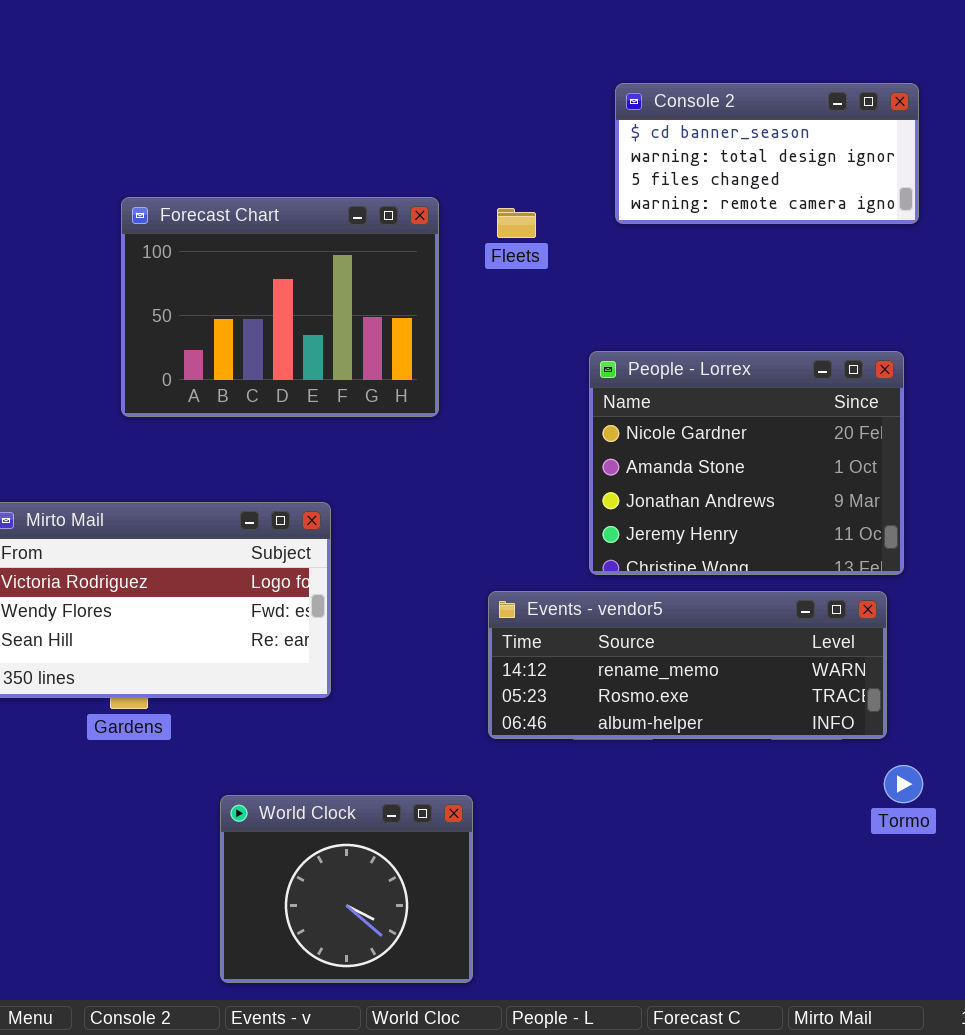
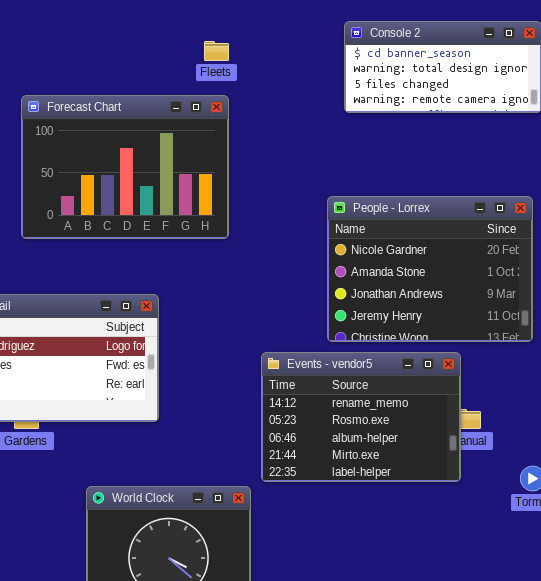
Fleets: [497,208,536,238] -> [204,41,229,61], moved
Events - vendor5: [488,591,887,739] -> [261,352,461,482], resized

